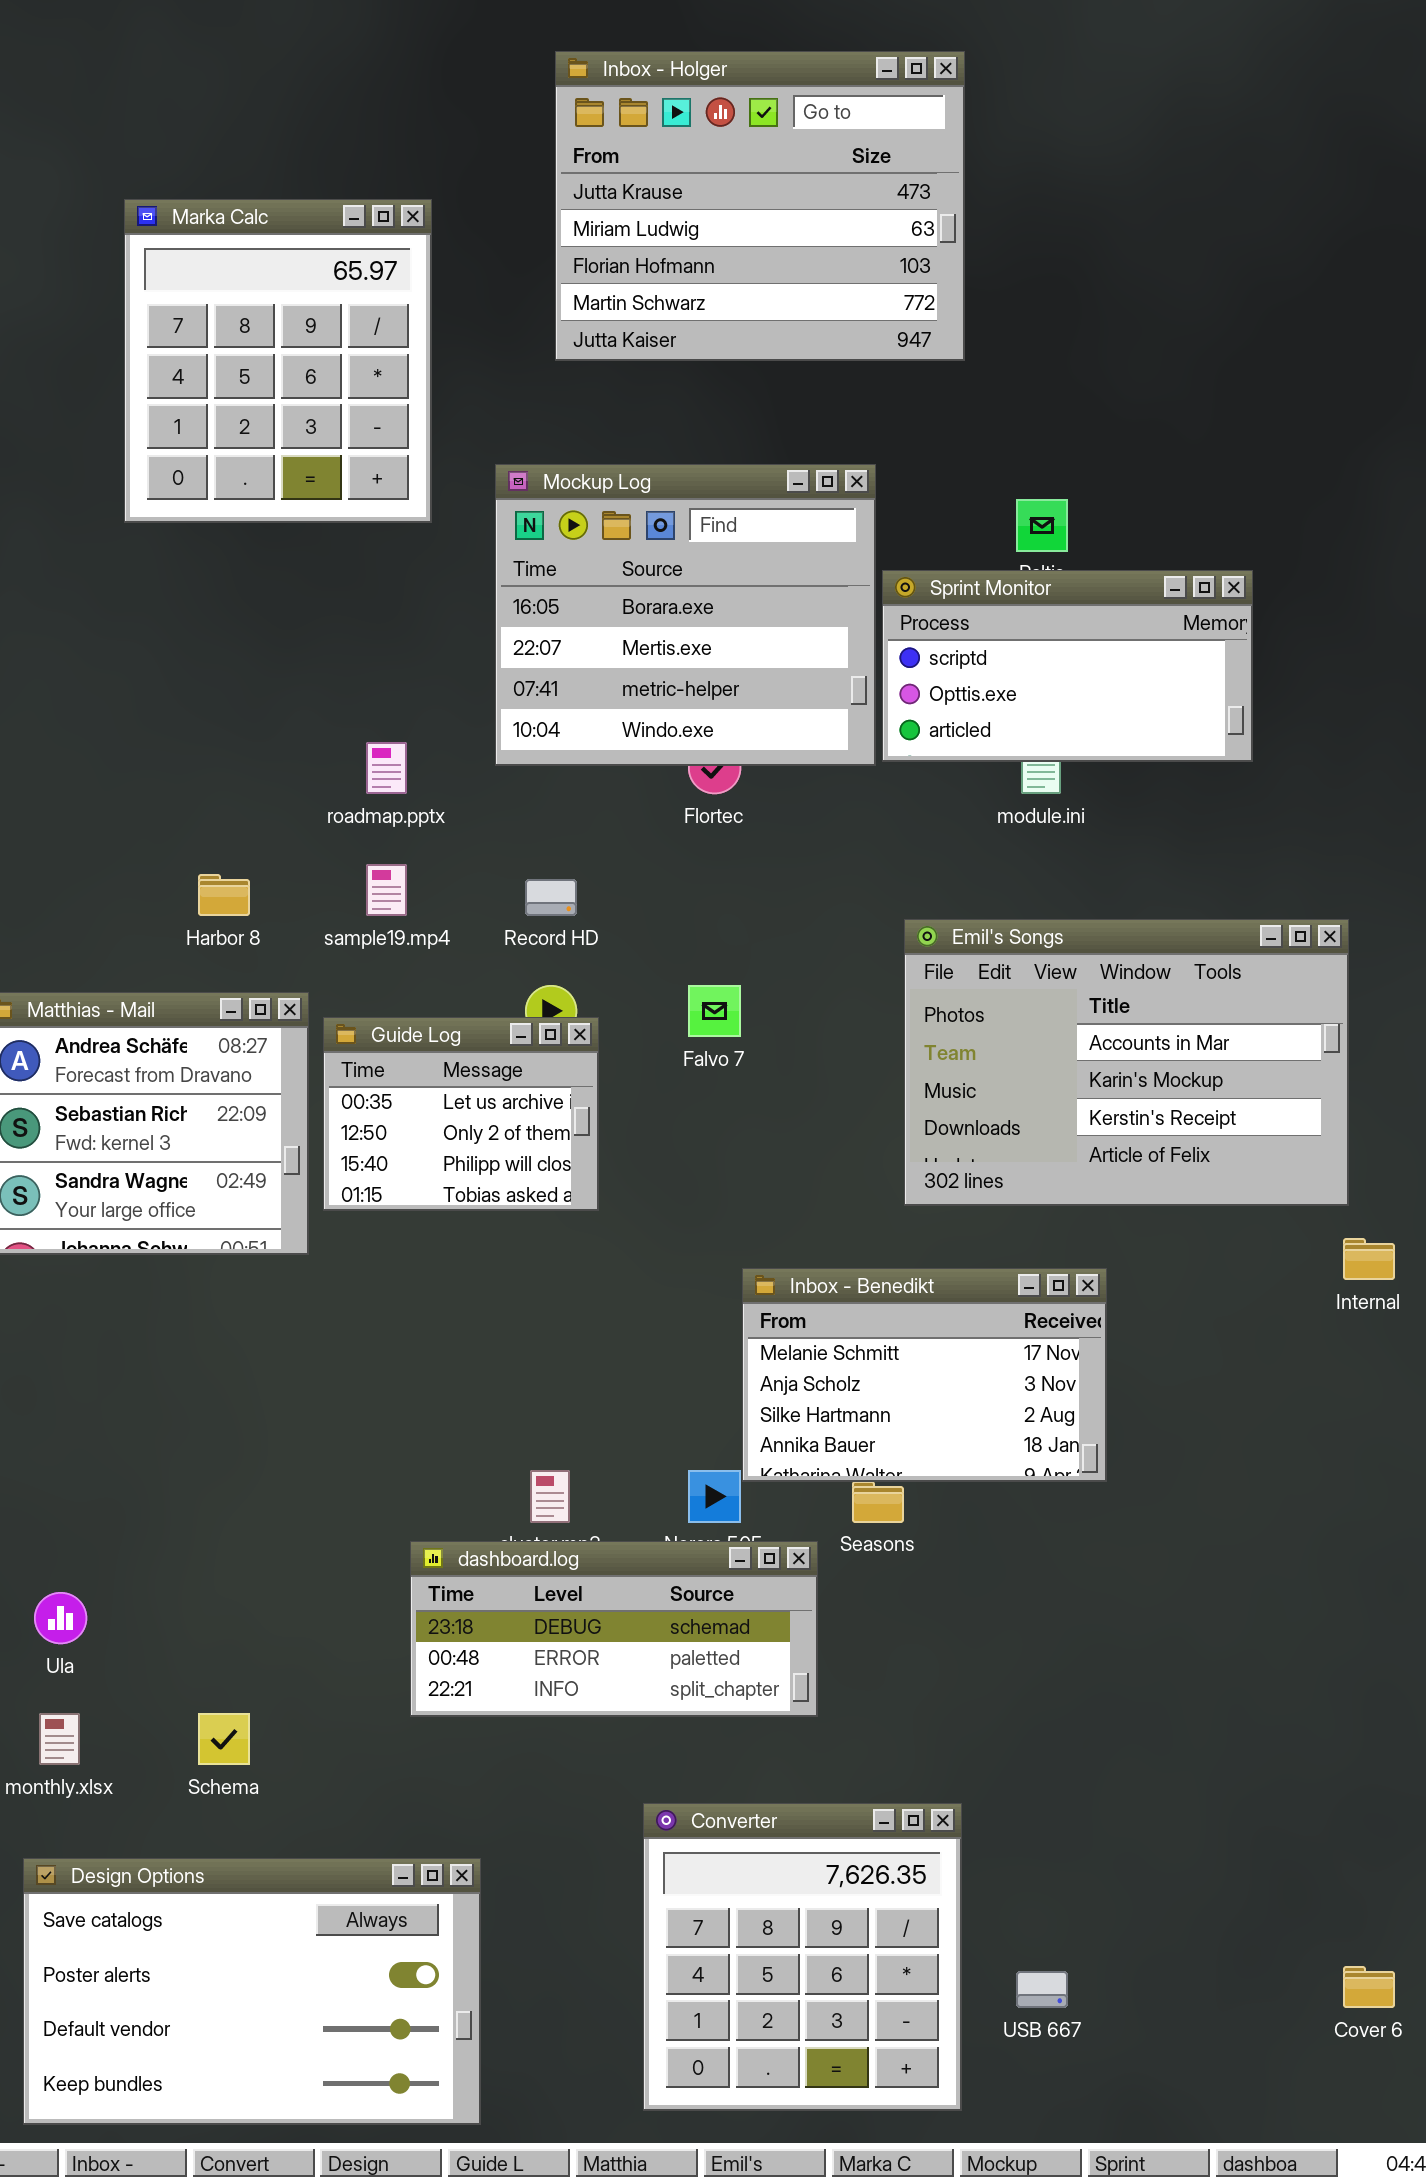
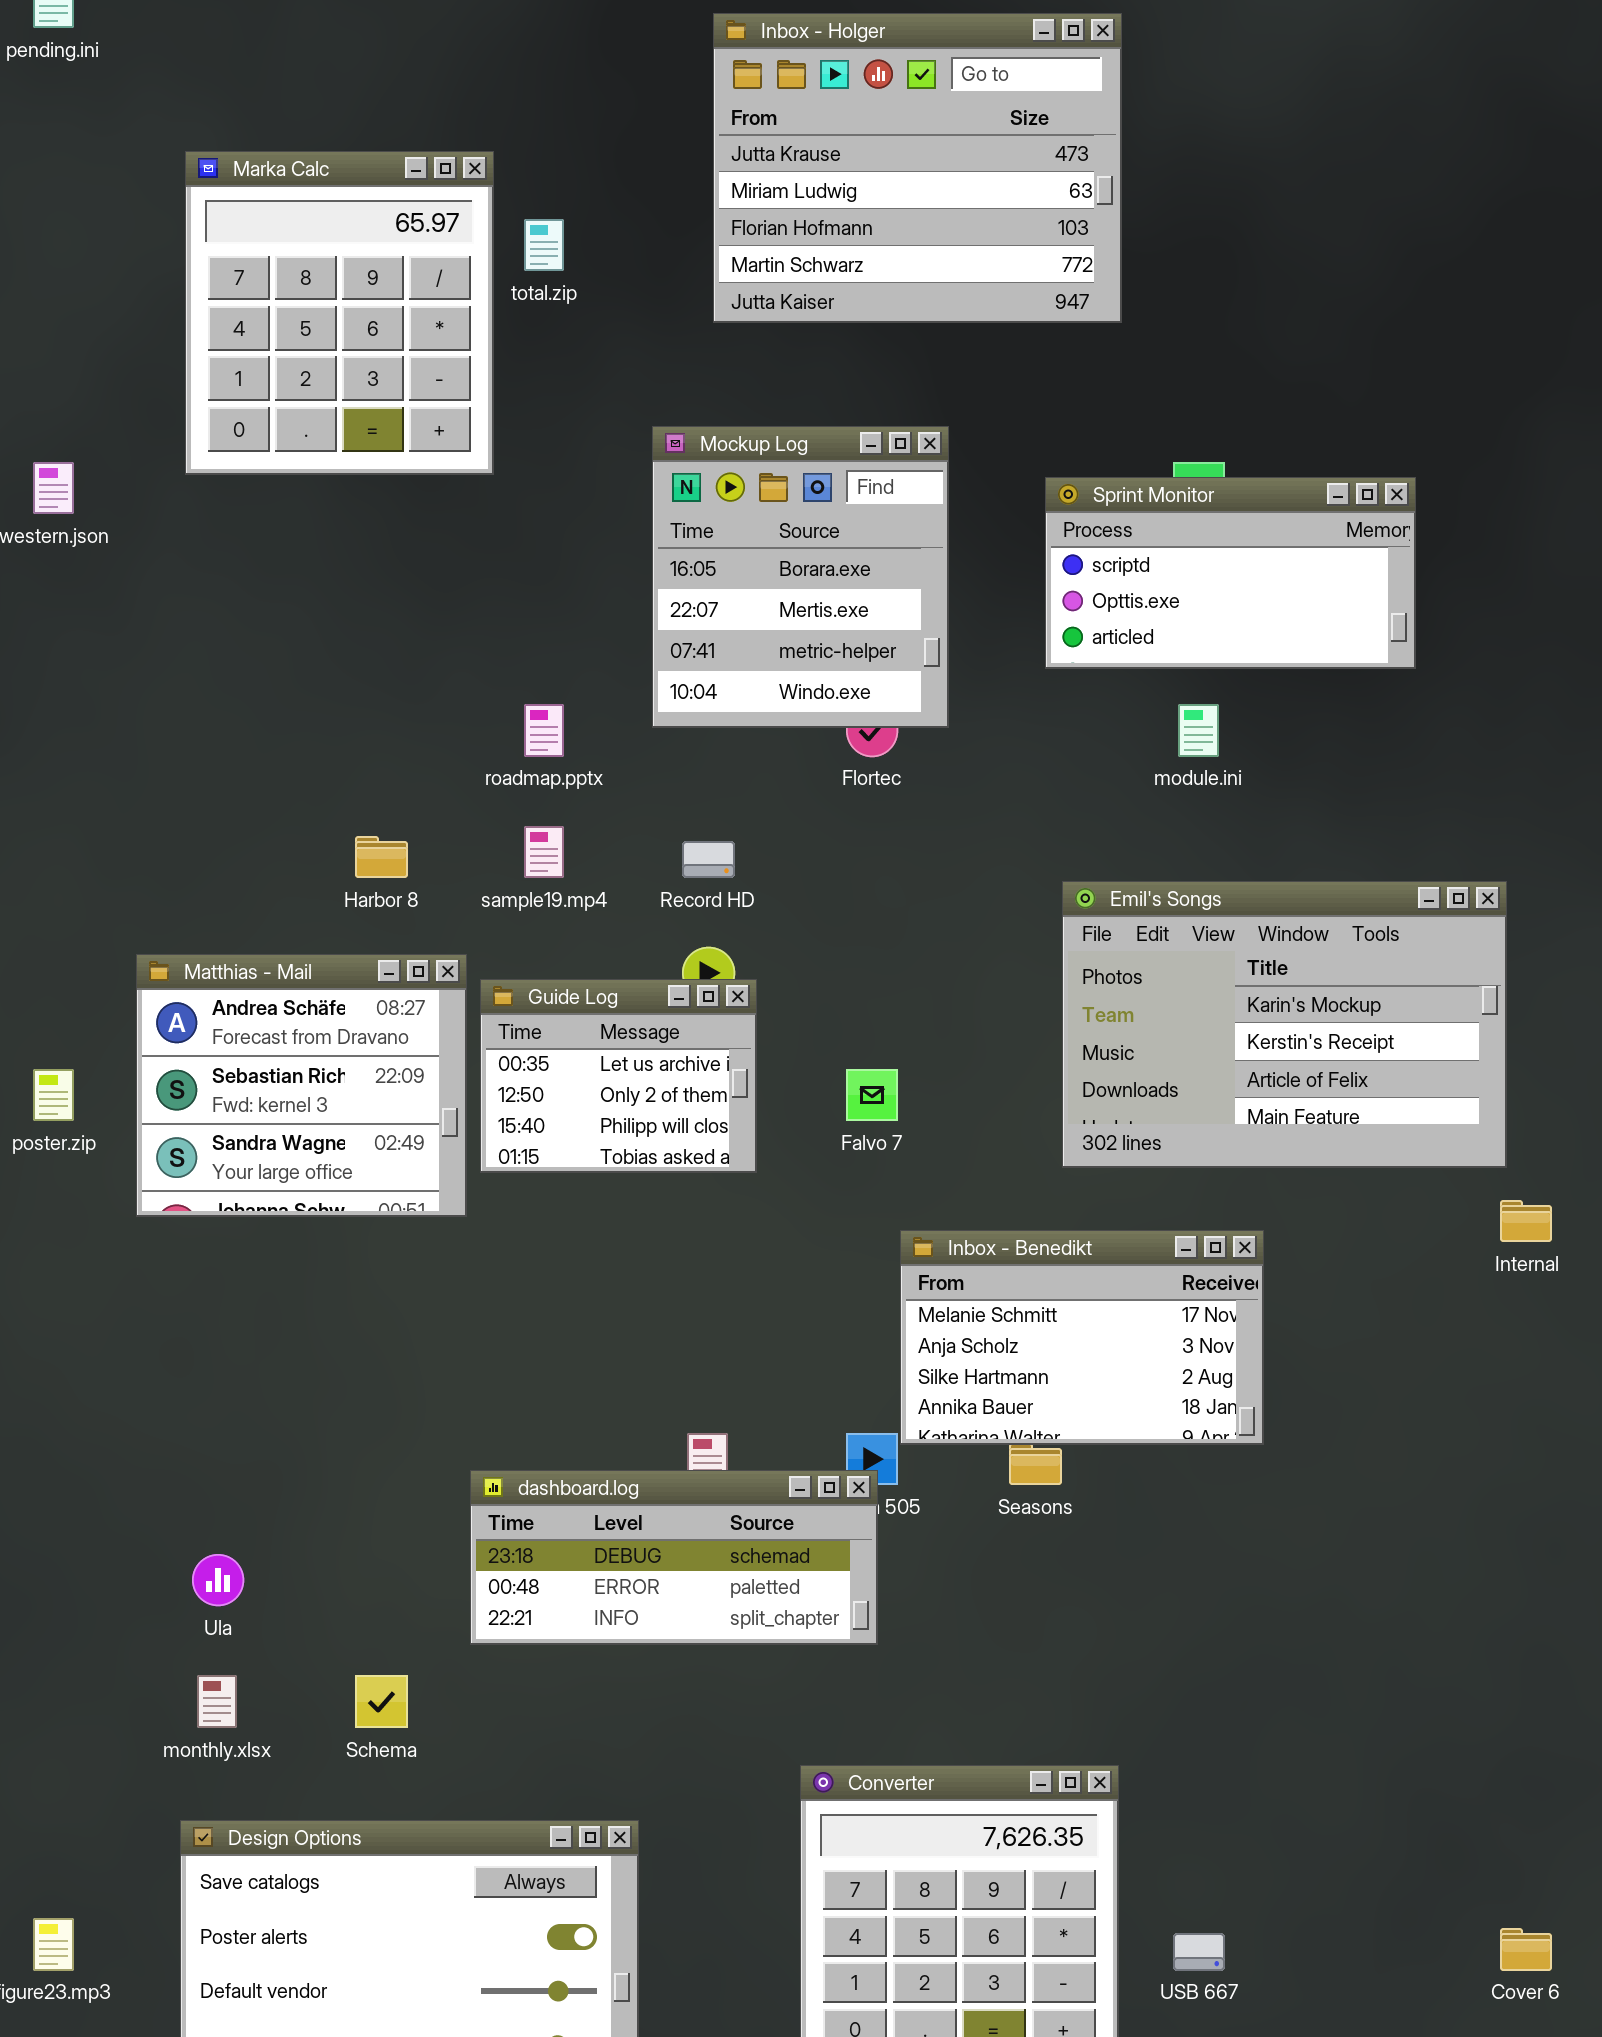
Marka Calc: [124,199,432,523] -> [185,151,494,475], moved
Mockup Log: [495,464,876,766] -> [652,426,949,728], resized
Sprint Monitor: [882,570,1253,762] -> [1045,477,1416,669], moved
Emil's Songs: [904,919,1349,1206] -> [1062,881,1507,1168], scrolled down 1 row
Falvo 7: [688,985,741,1037] -> [846,1069,898,1121], moved
dashboard.log: [410,1541,818,1717] -> [470,1470,878,1645], moved

